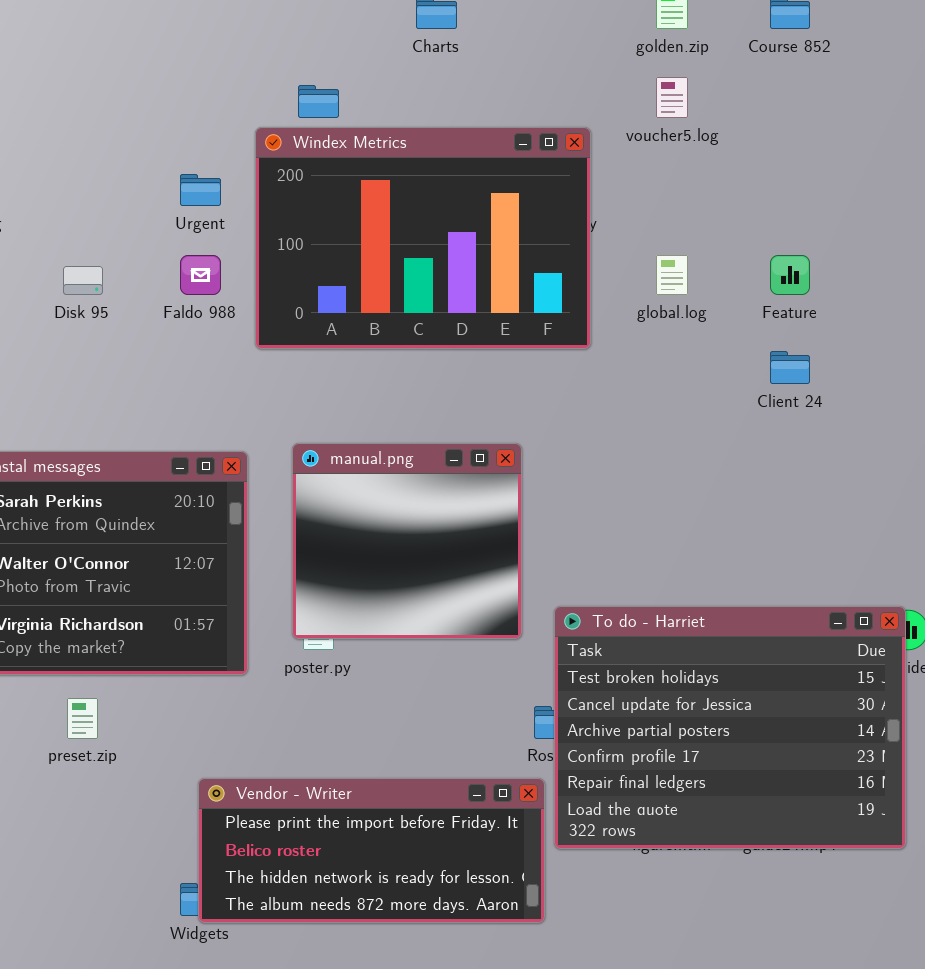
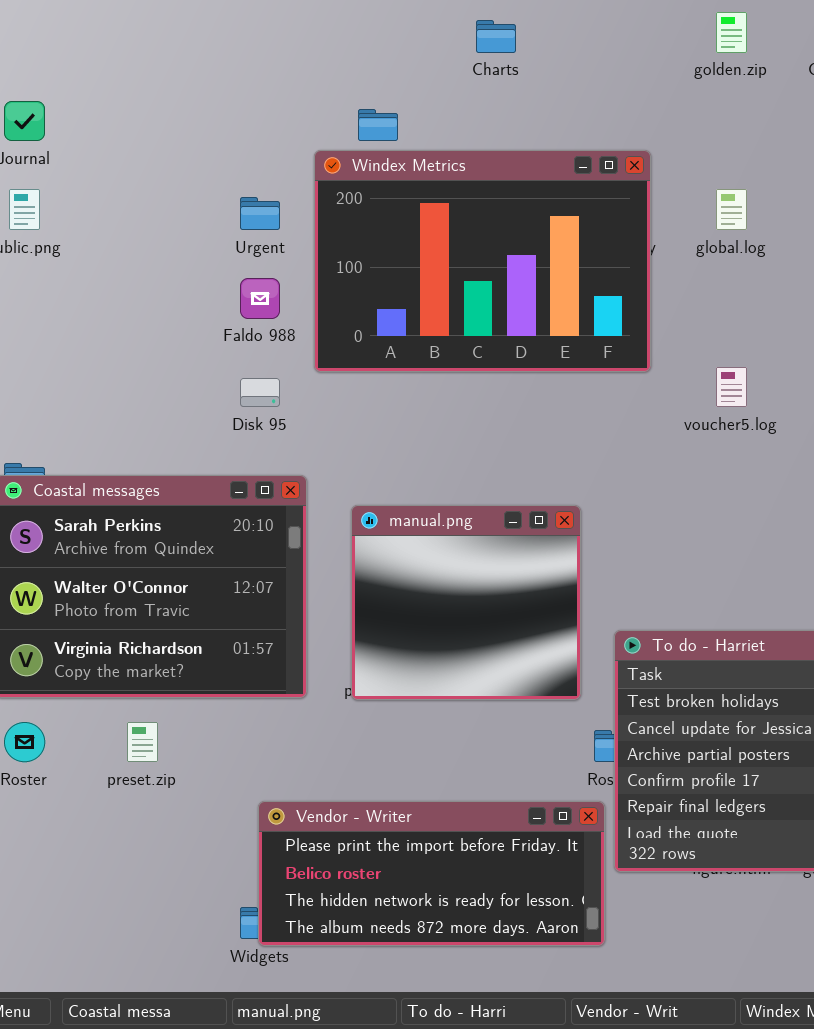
voucher5.log: [656,77,688,118] -> [716,367,747,407], moved
global.log: [656,255,688,295] -> [716,189,747,230], moved
Disk 95: [63,266,103,295] -> [240,378,280,407], moved
manual.png: [292,443,522,639] -> [351,505,581,700], moved

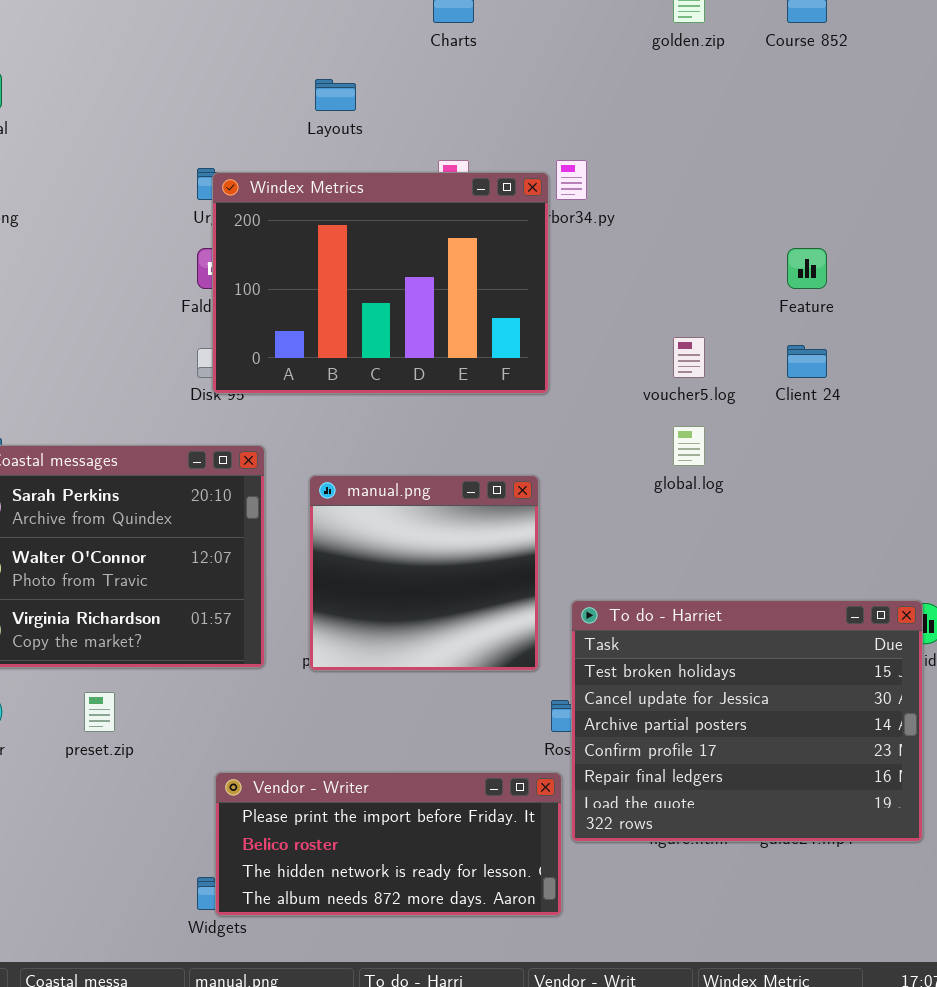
Windex Metrics: [314,150,651,372] -> [212,172,549,394], moved
global.log: [716,189,747,230] -> [673,426,705,466], moved

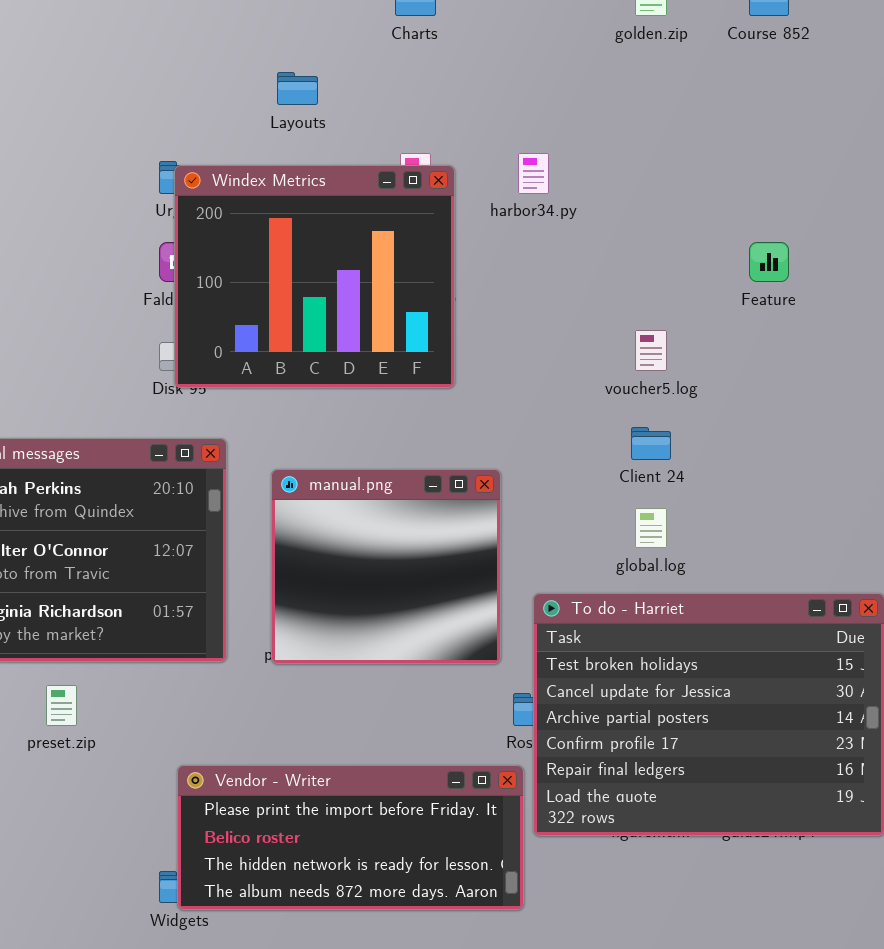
Windex Metrics: [212,172,549,394] -> [174,165,455,388], resized
Client 24: [787,345,827,378] -> [631,427,671,460], moved
global.log: [673,426,705,466] -> [635,508,667,548], moved

